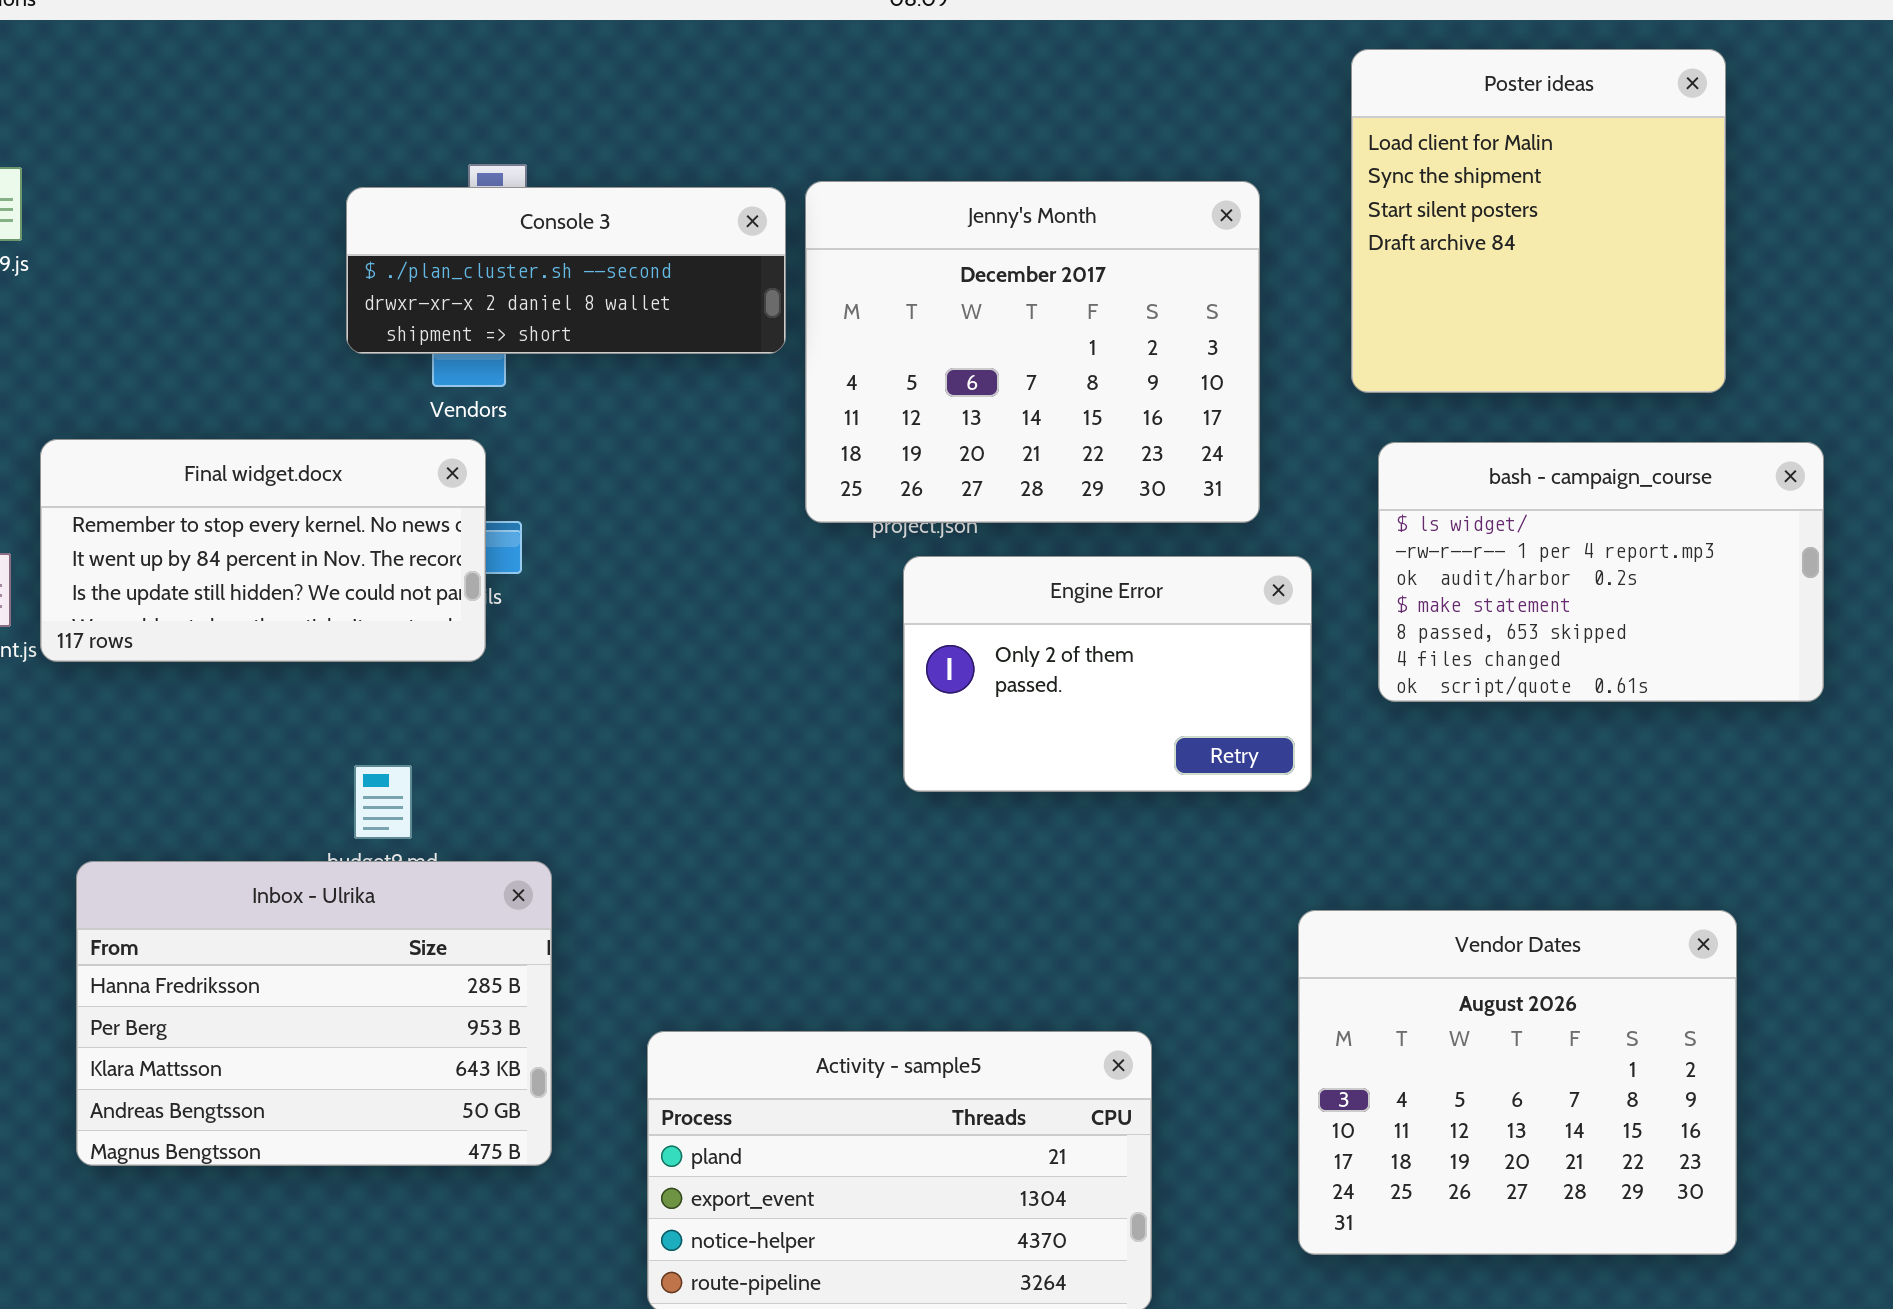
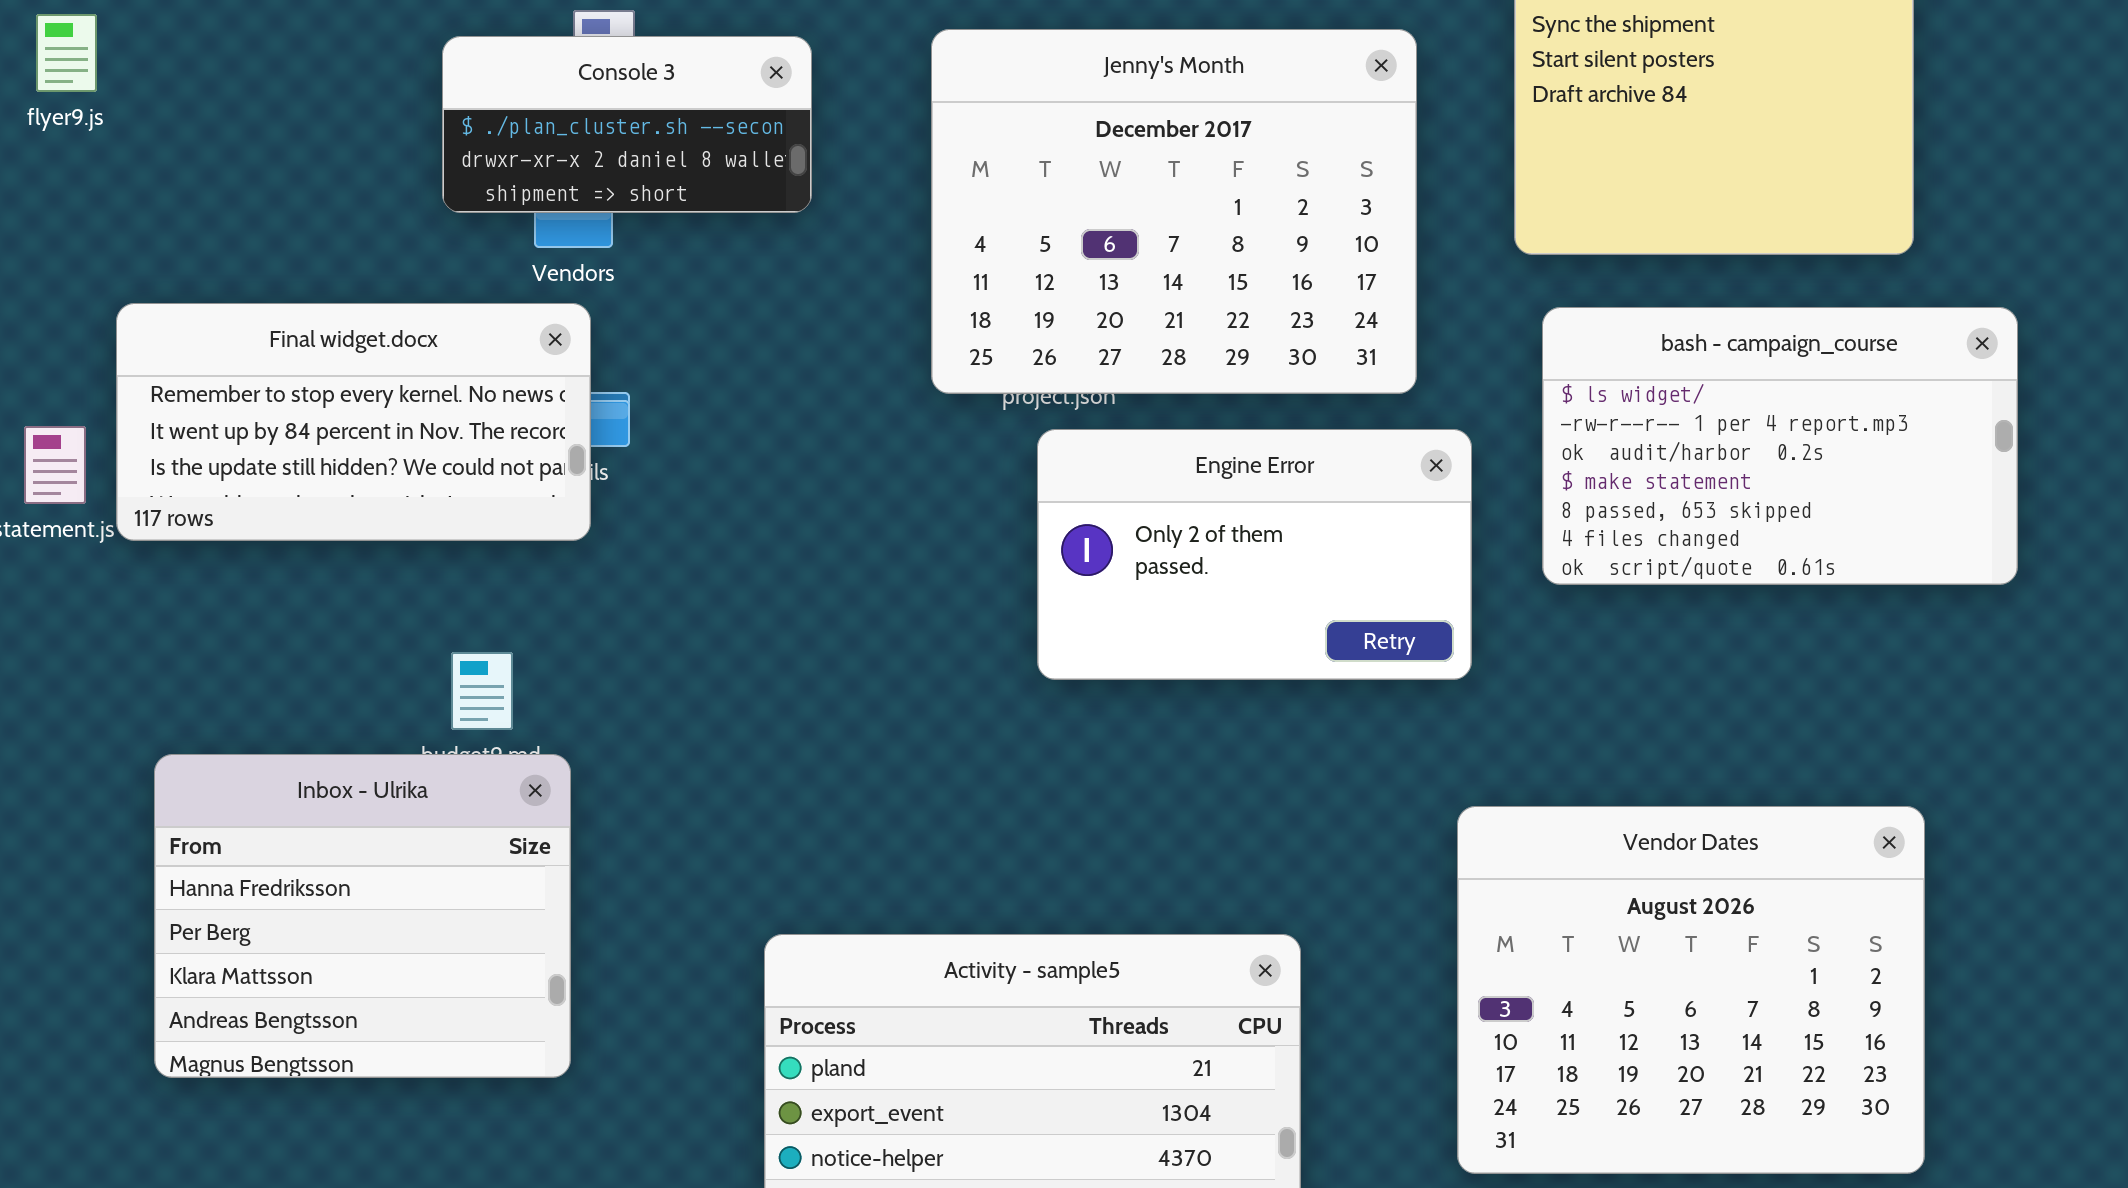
Console 3: [346,187,786,354] -> [442,36,812,213], resized
Inbox - Ulrika: [76,861,552,1166] -> [154,754,571,1078], resized

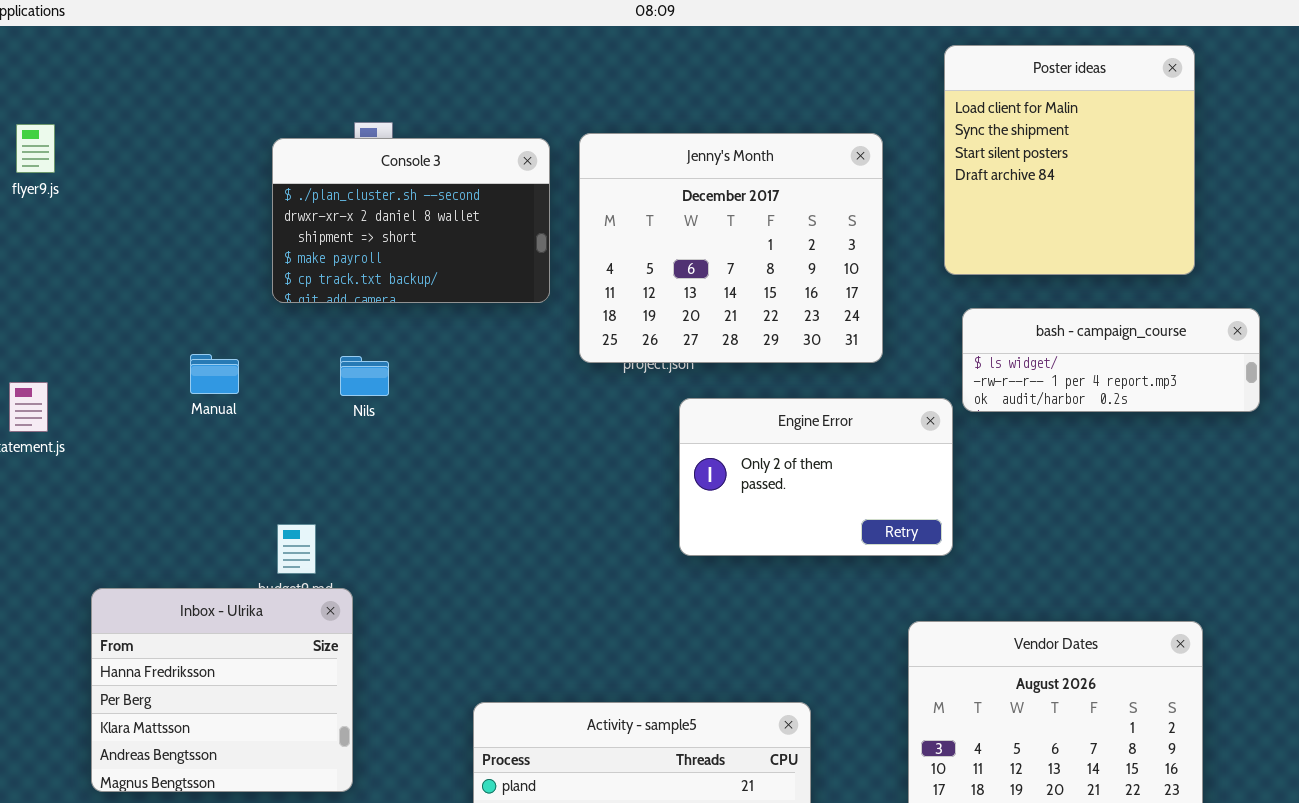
Console 3: [442,36,812,213] -> [272,138,550,303], resized
Final widget.docx: [116,303,591,541] -> none, closed
bash - campaign_course: [1542,307,2018,585] -> [962,308,1260,412], resized
Engine Error: [1037,429,1472,680] -> [679,398,953,556], moved

